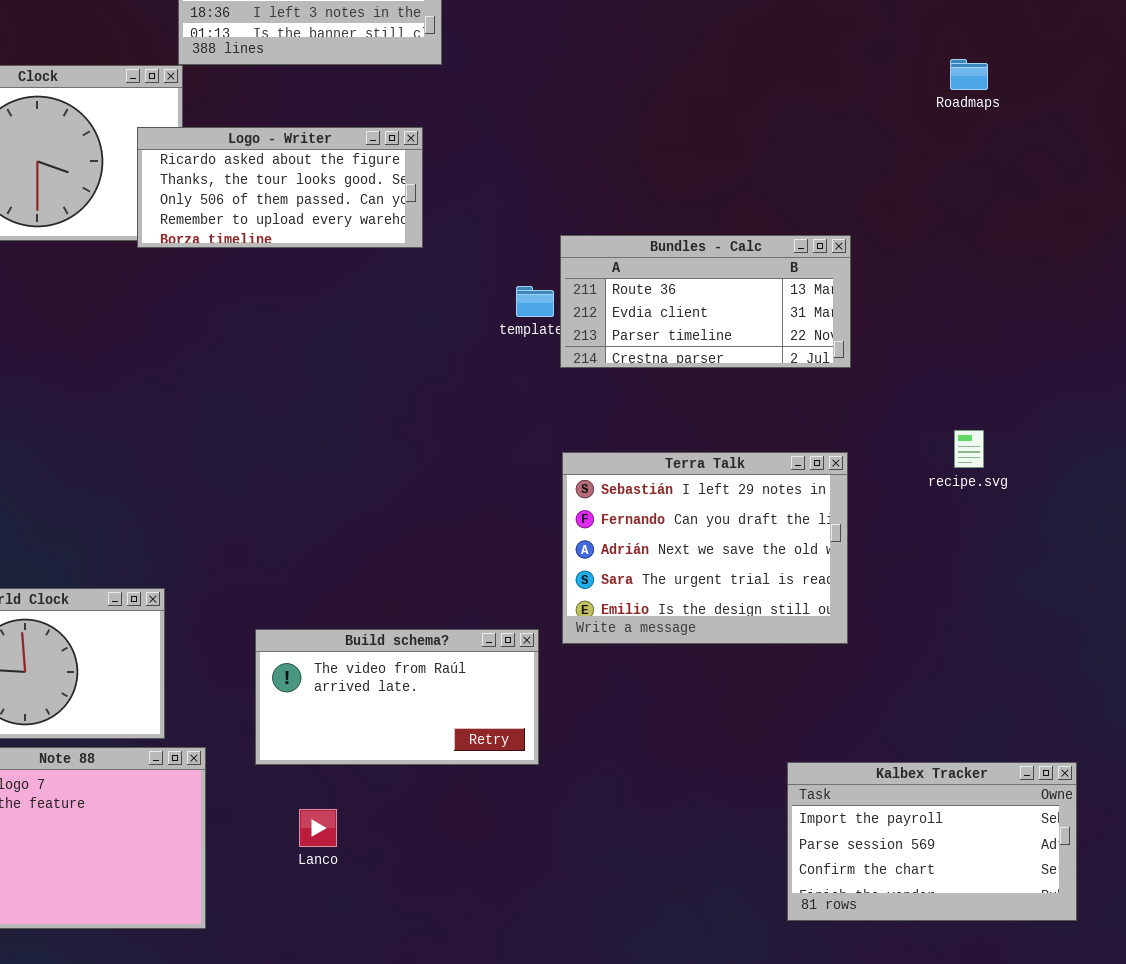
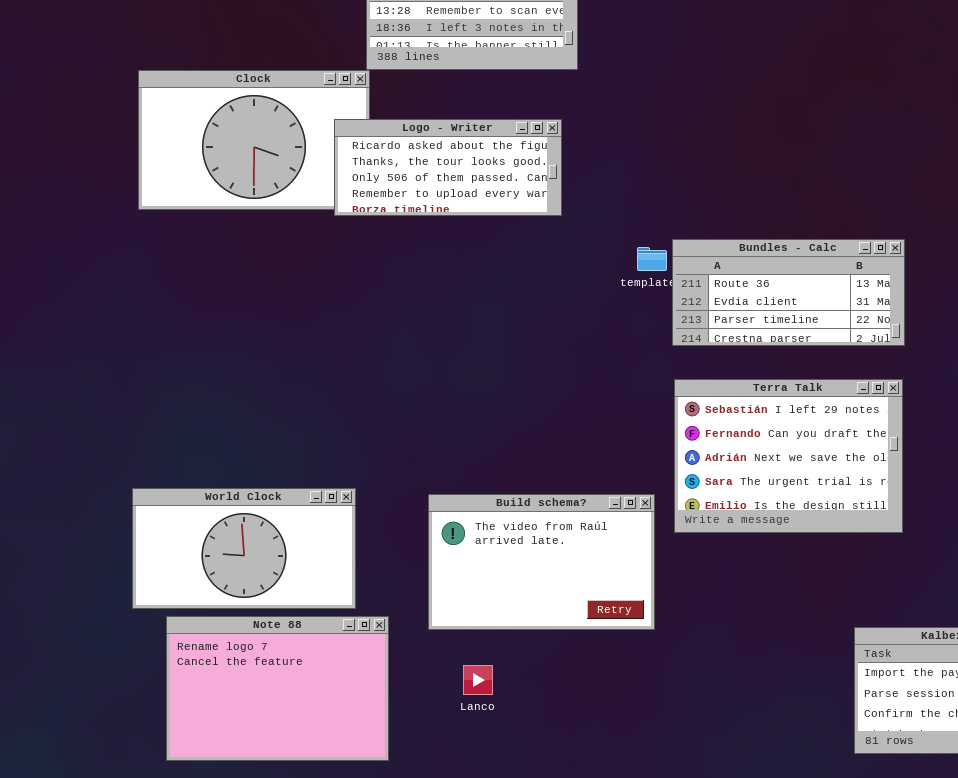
Bundles - Calc: [560,235,851,368] -> [672,239,905,346], moved
Build schema?: [255,629,539,765] -> [428,494,655,630], resized

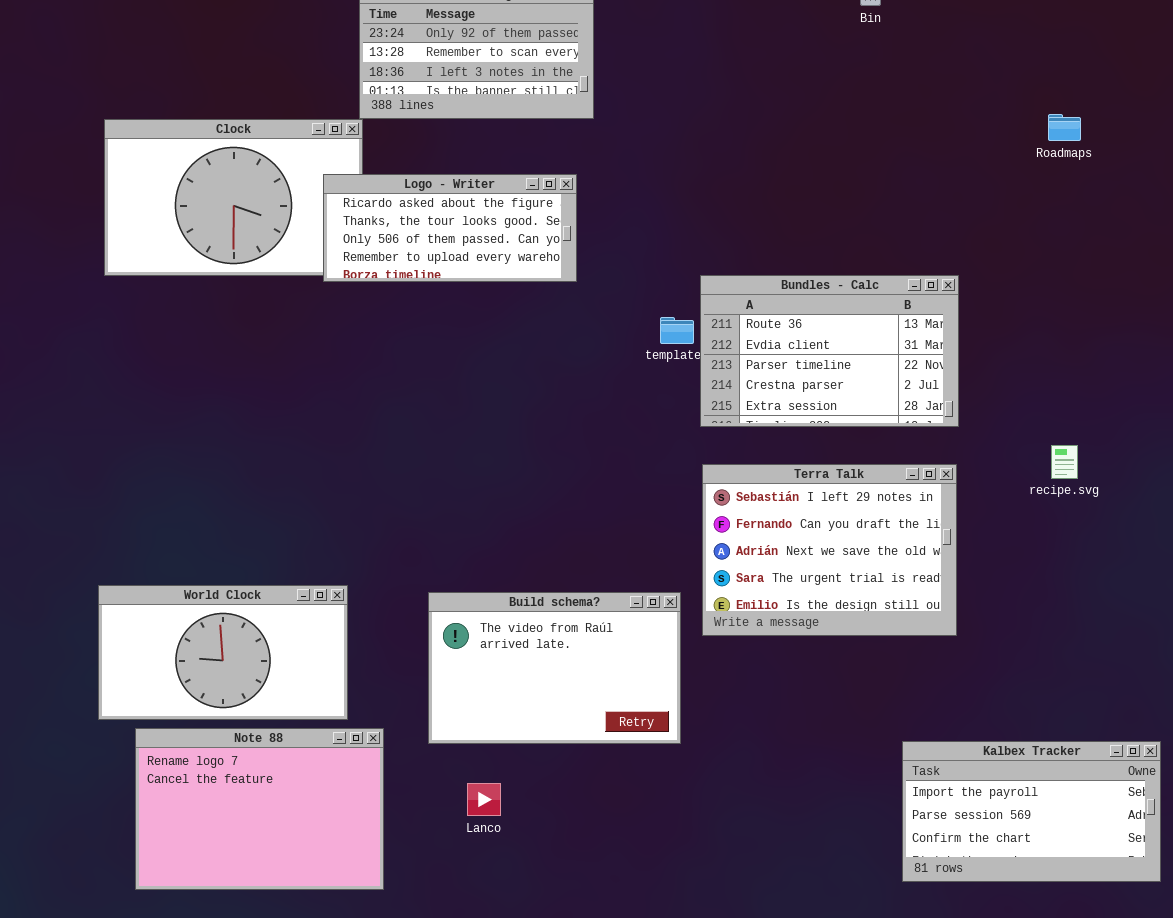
Bundles - Calc: [672,239,905,346] -> [700,275,959,427], resized

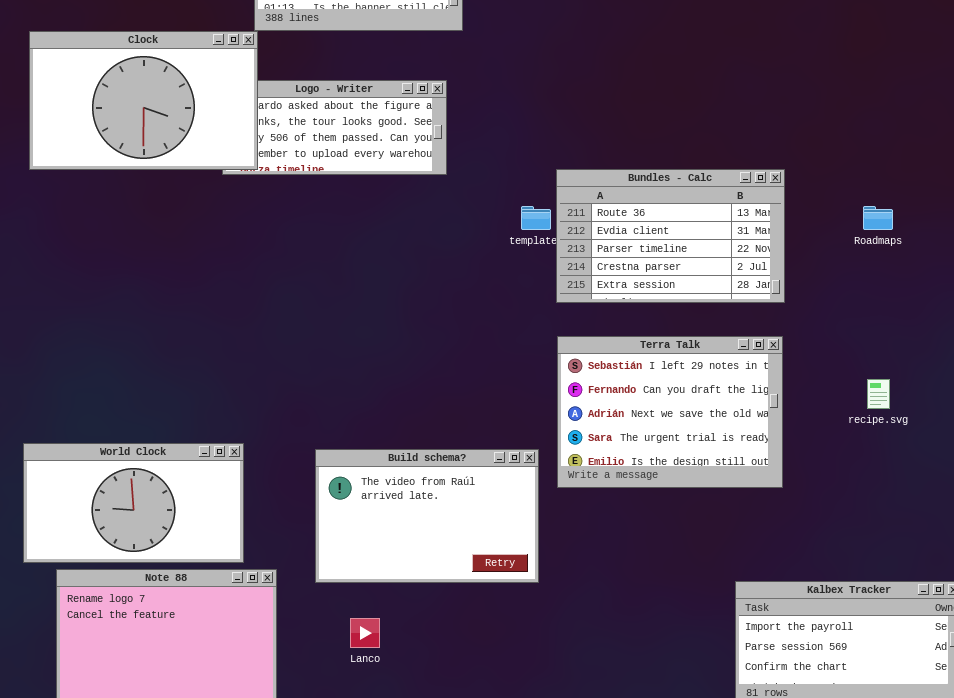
Roadmaps: [1048,114,1081,141] -> [863,206,893,230], moved
Clock: [104,119,363,276] -> [29,31,258,170], raised
recipe.svg: [1051,445,1078,479] -> [867,379,890,409], moved

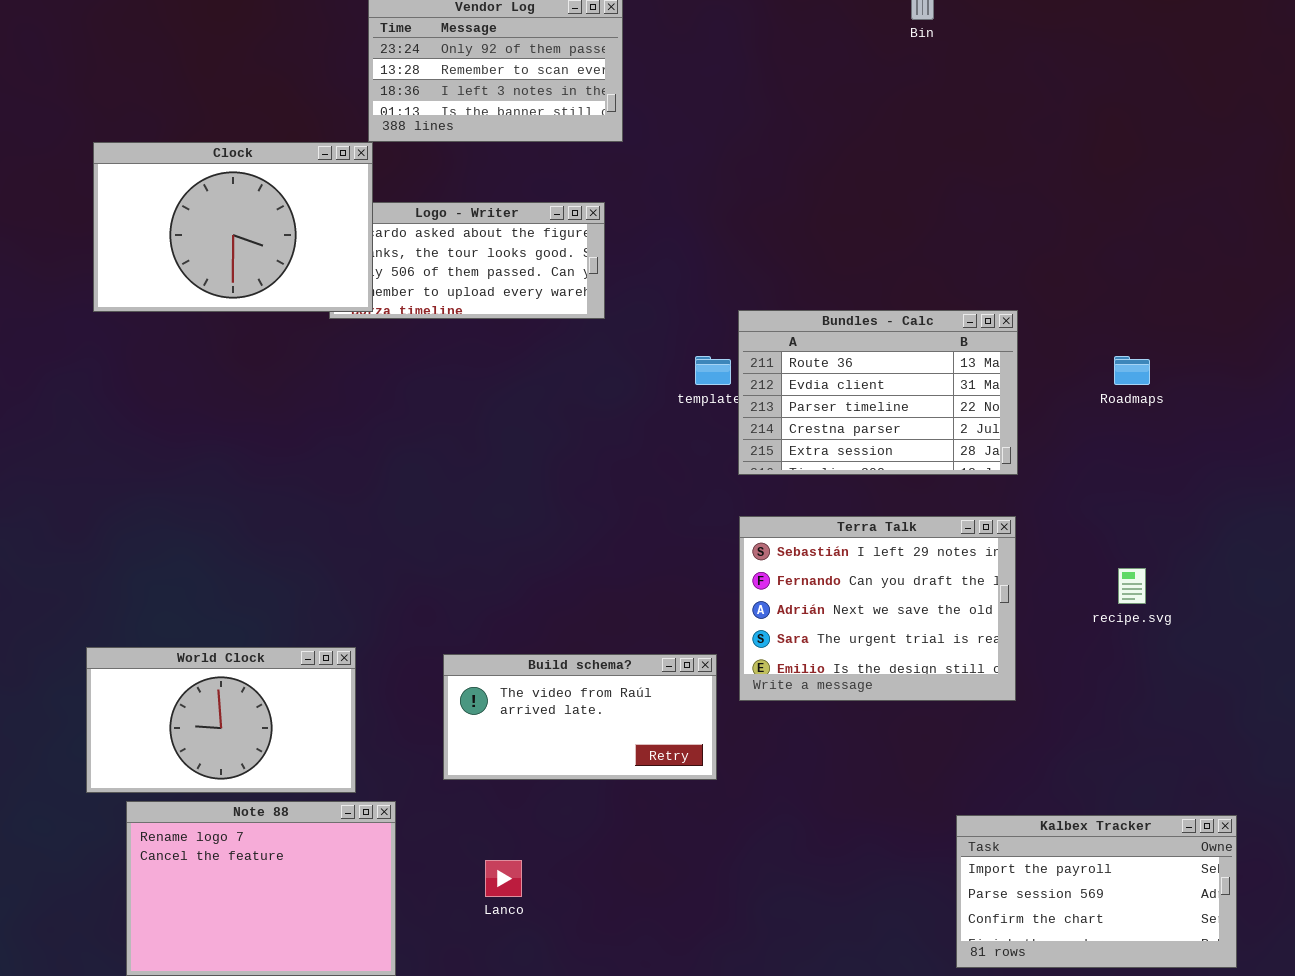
Build schema?: [315,449,539,583] -> [443,654,717,780], resized

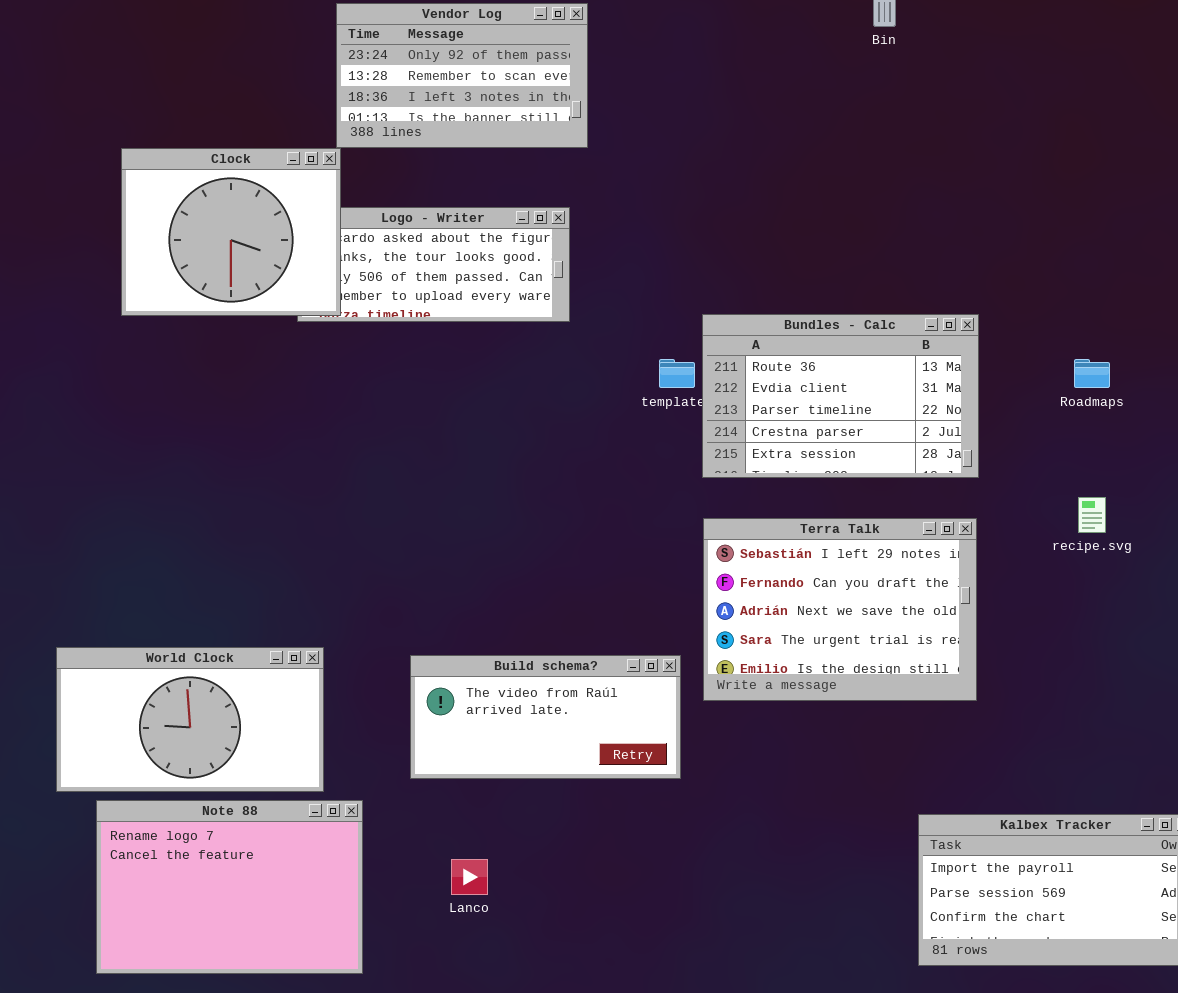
Clock: [93,142,373,312] -> [121,148,341,316], resized
recipe.svg: [1118,568,1146,604] -> [1078,497,1106,533], moved

